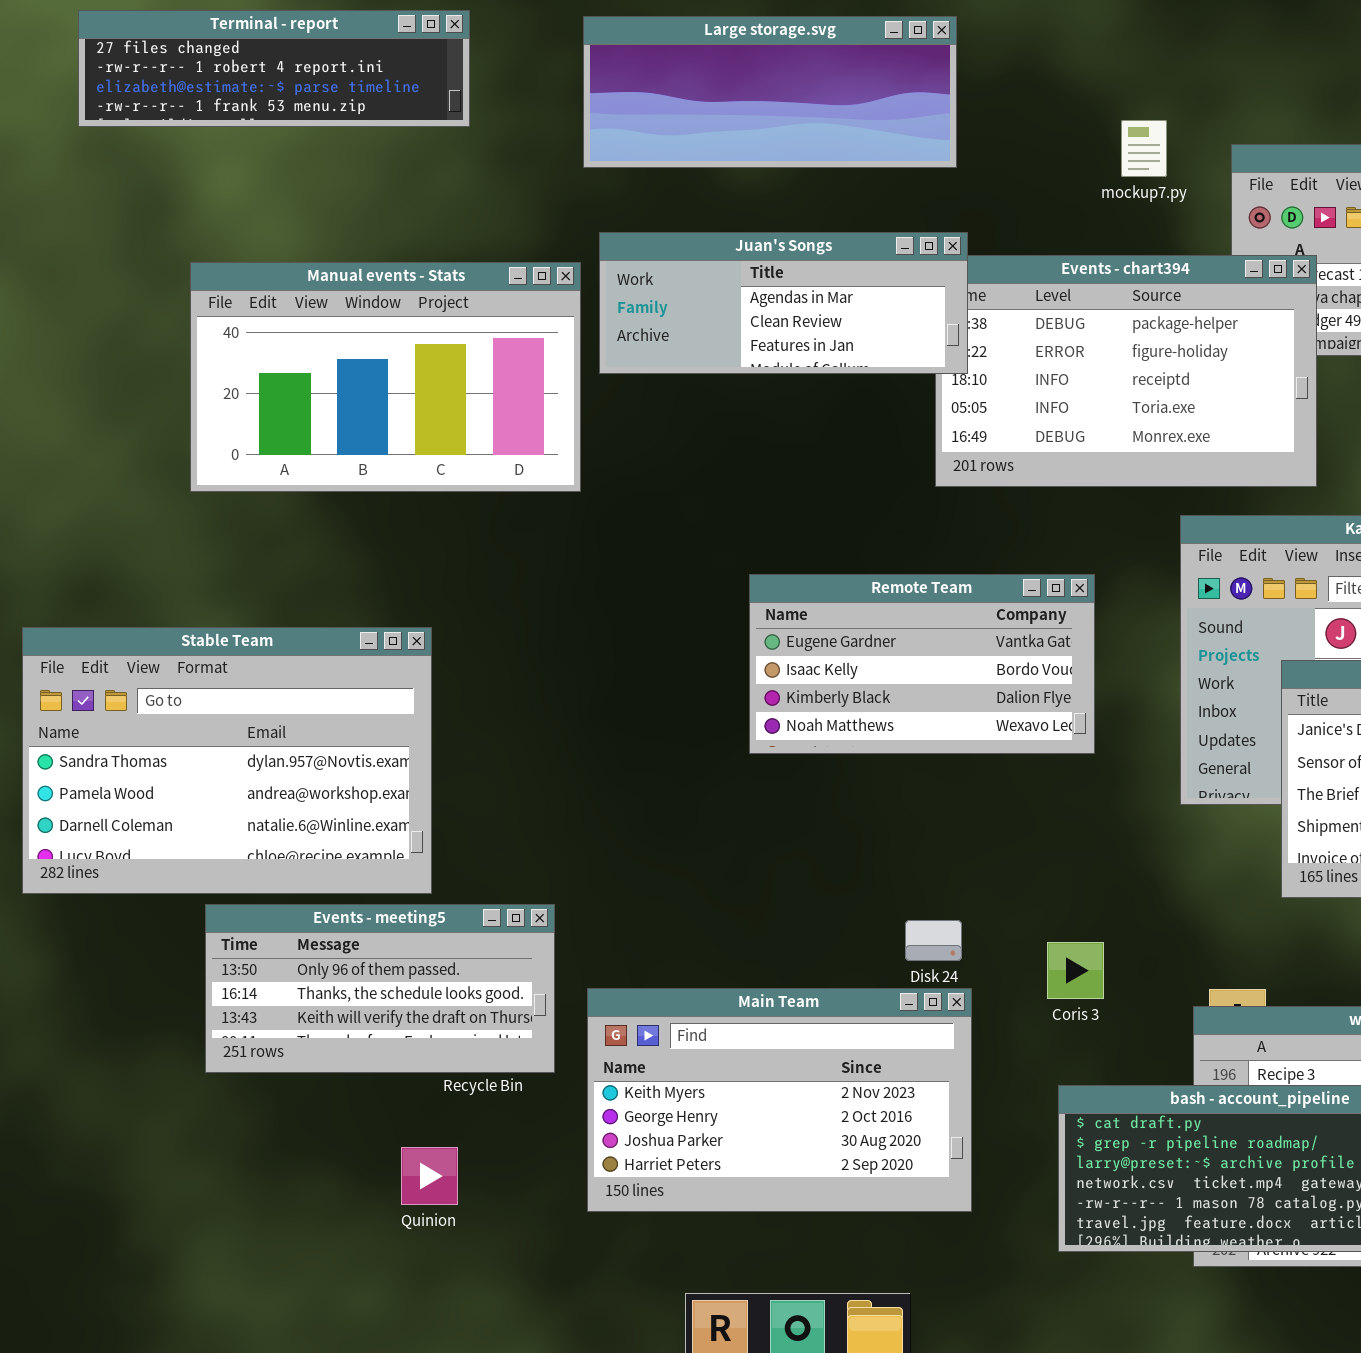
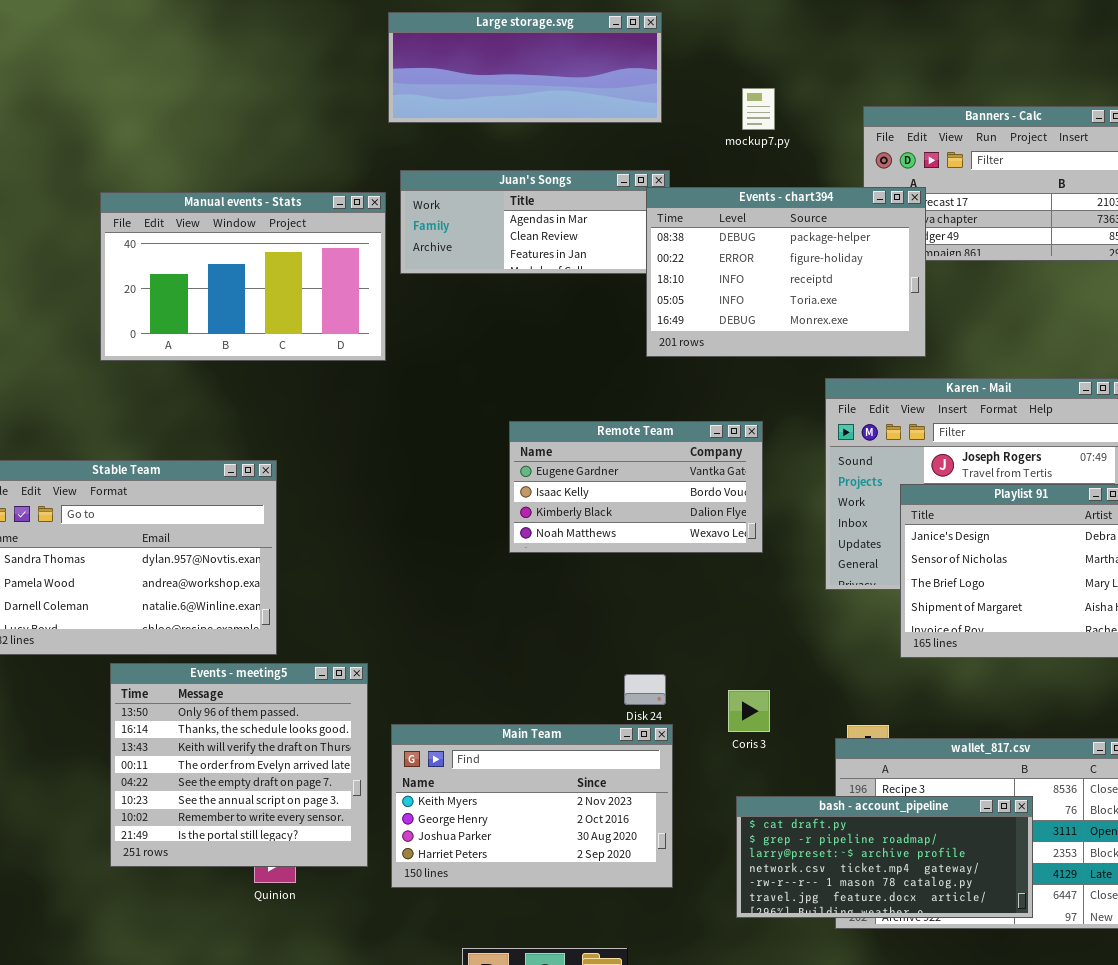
Terminal - report: [78,10,470,127] -> none, closed
mockup7.py: [1121,120,1167,177] -> [742,88,775,130], moved
Events - chart394: [935,255,1317,487] -> [646,187,926,357], raised
Events - meeting5: [205,904,555,1073] -> [110,663,368,867], resized

